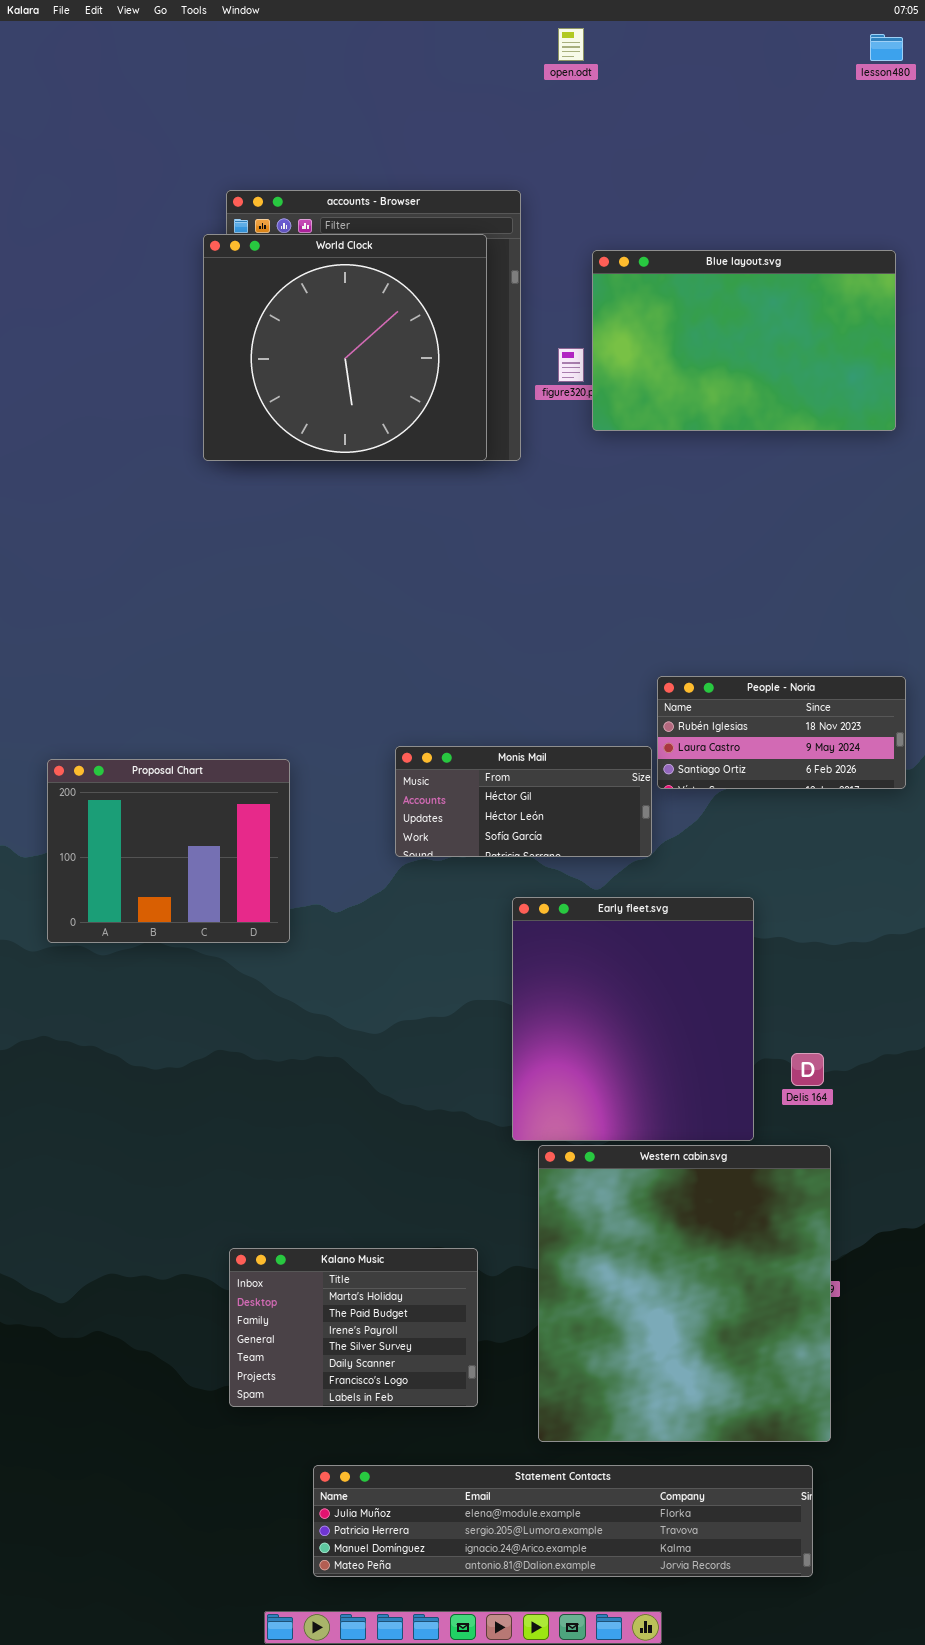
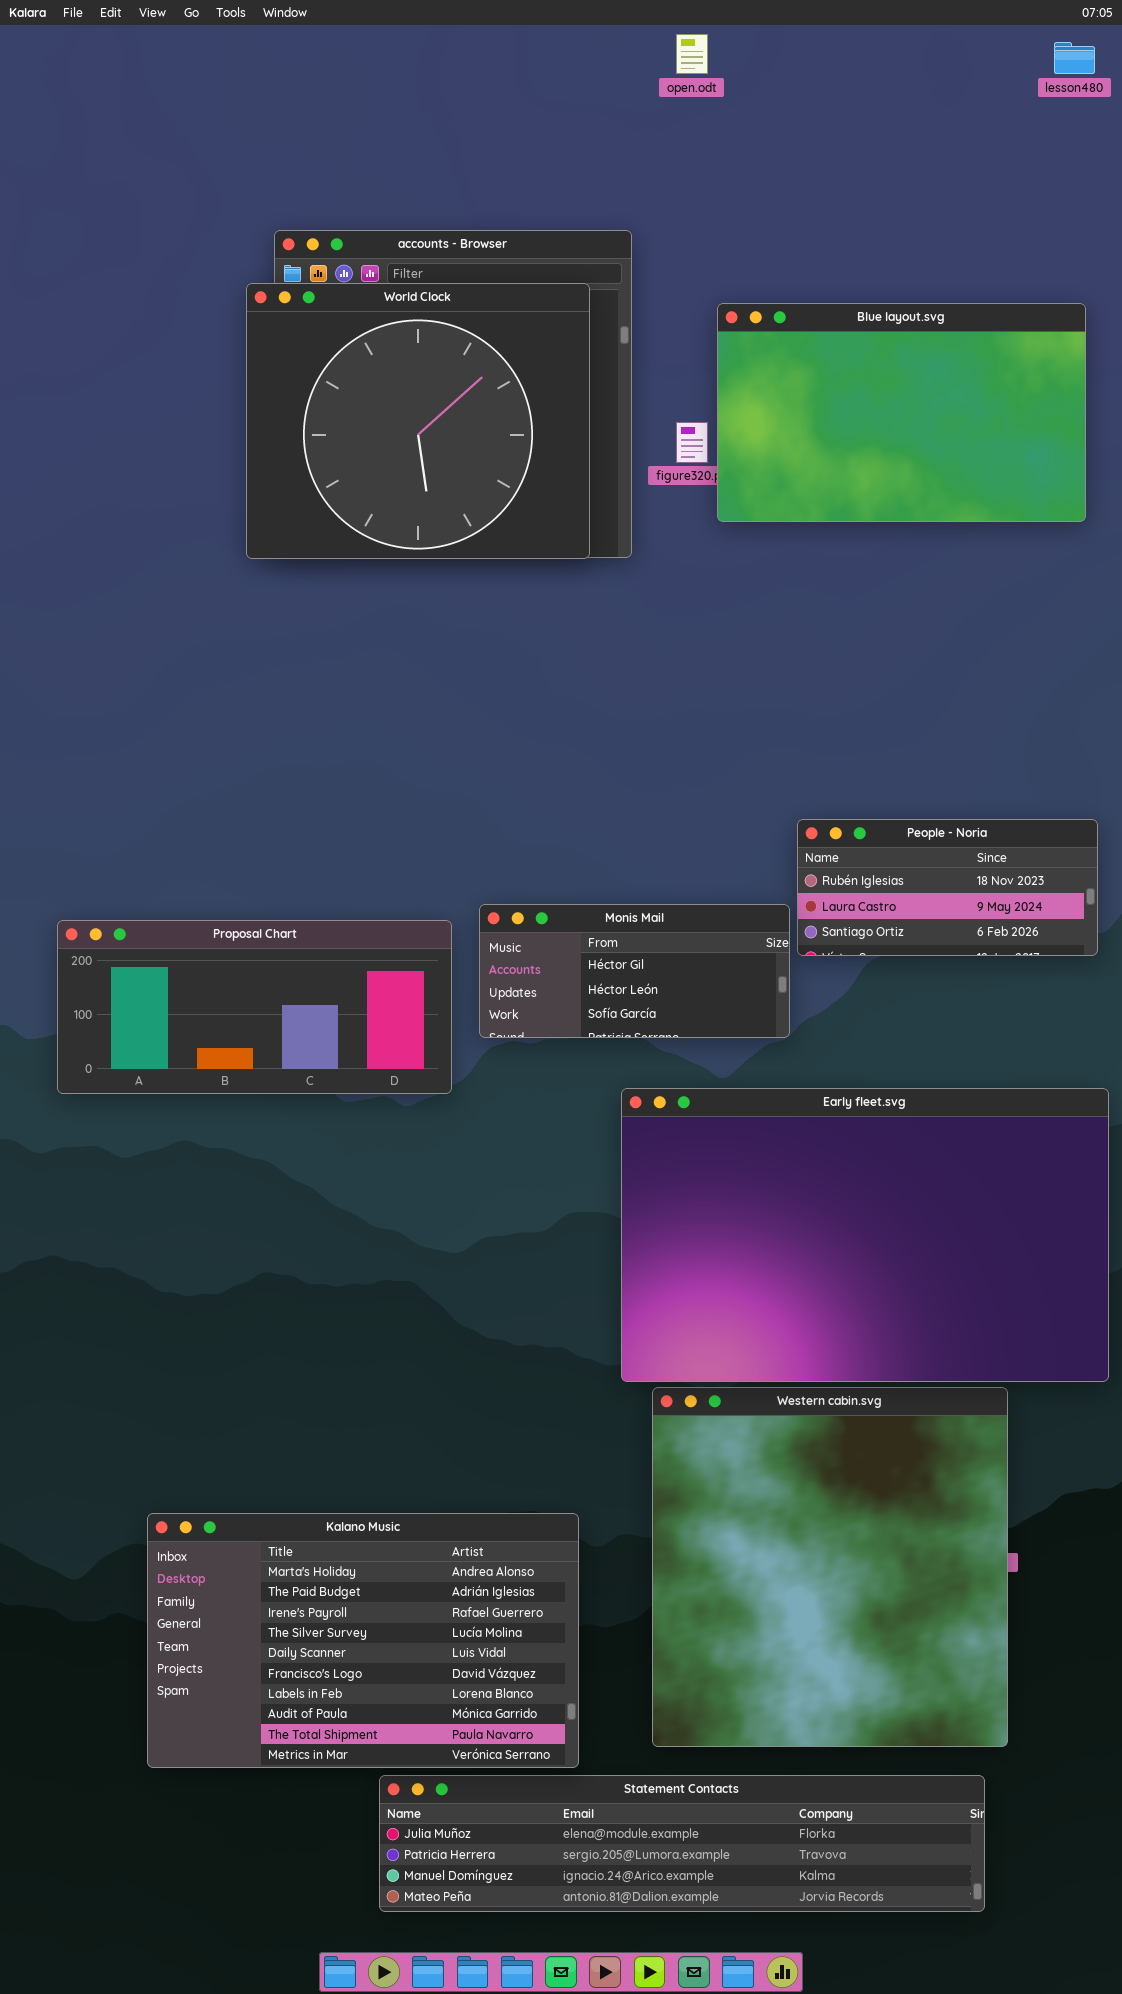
Proposal Chart: [47,759,290,943] -> [57,920,452,1094], resized
Early fleet.svg: [512,897,754,1141] -> [621,1088,1109,1382], resized
Kalano Music: [229,1248,478,1407] -> [147,1513,579,1768], resized

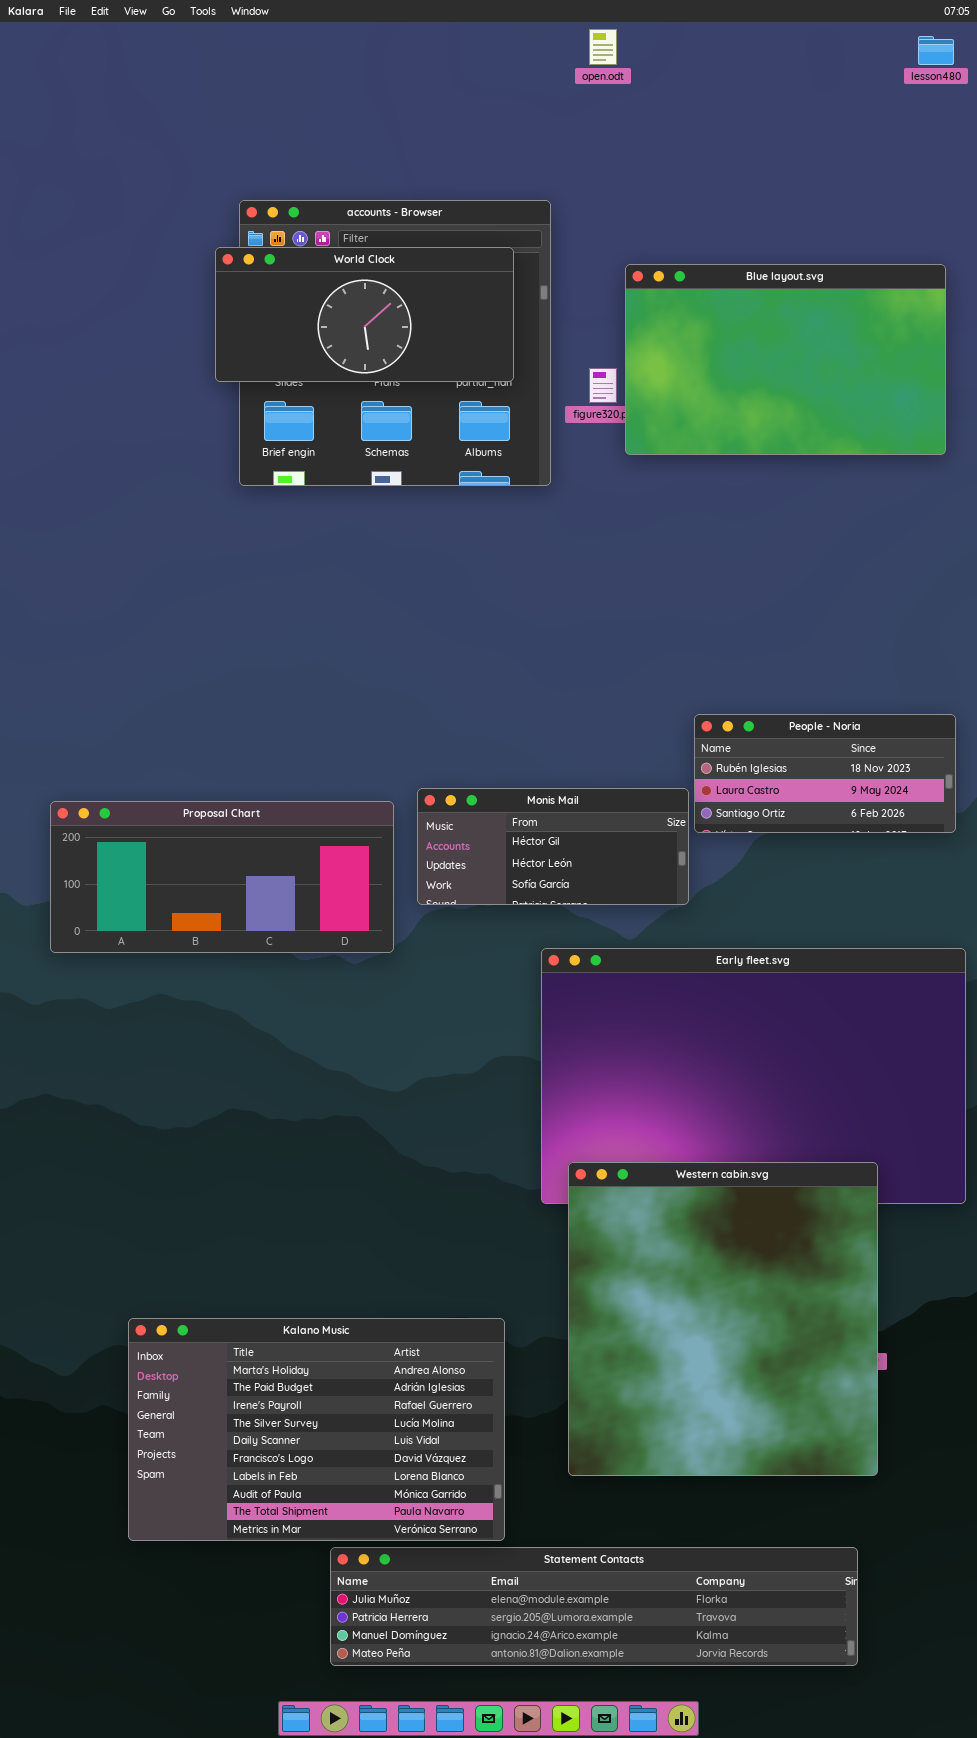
World Clock: [246,283,590,559] -> [215,247,514,382], resized
Western cabin.svg: [652,1387,1008,1747] -> [568,1162,878,1476], moved

